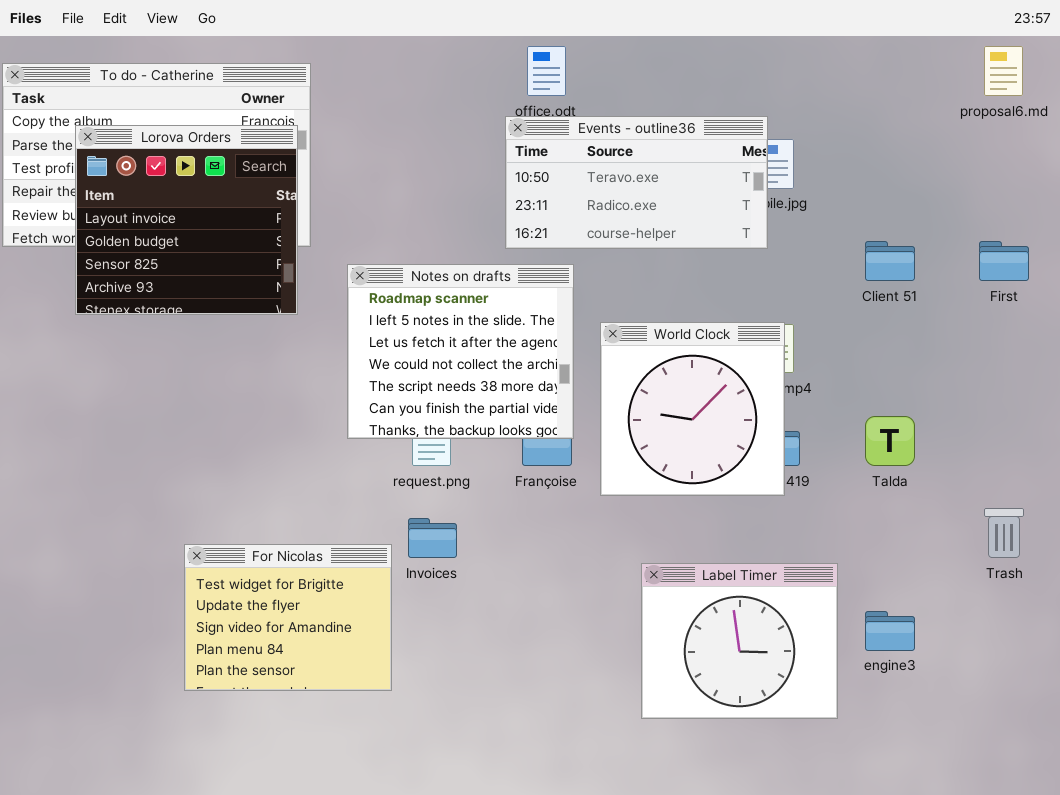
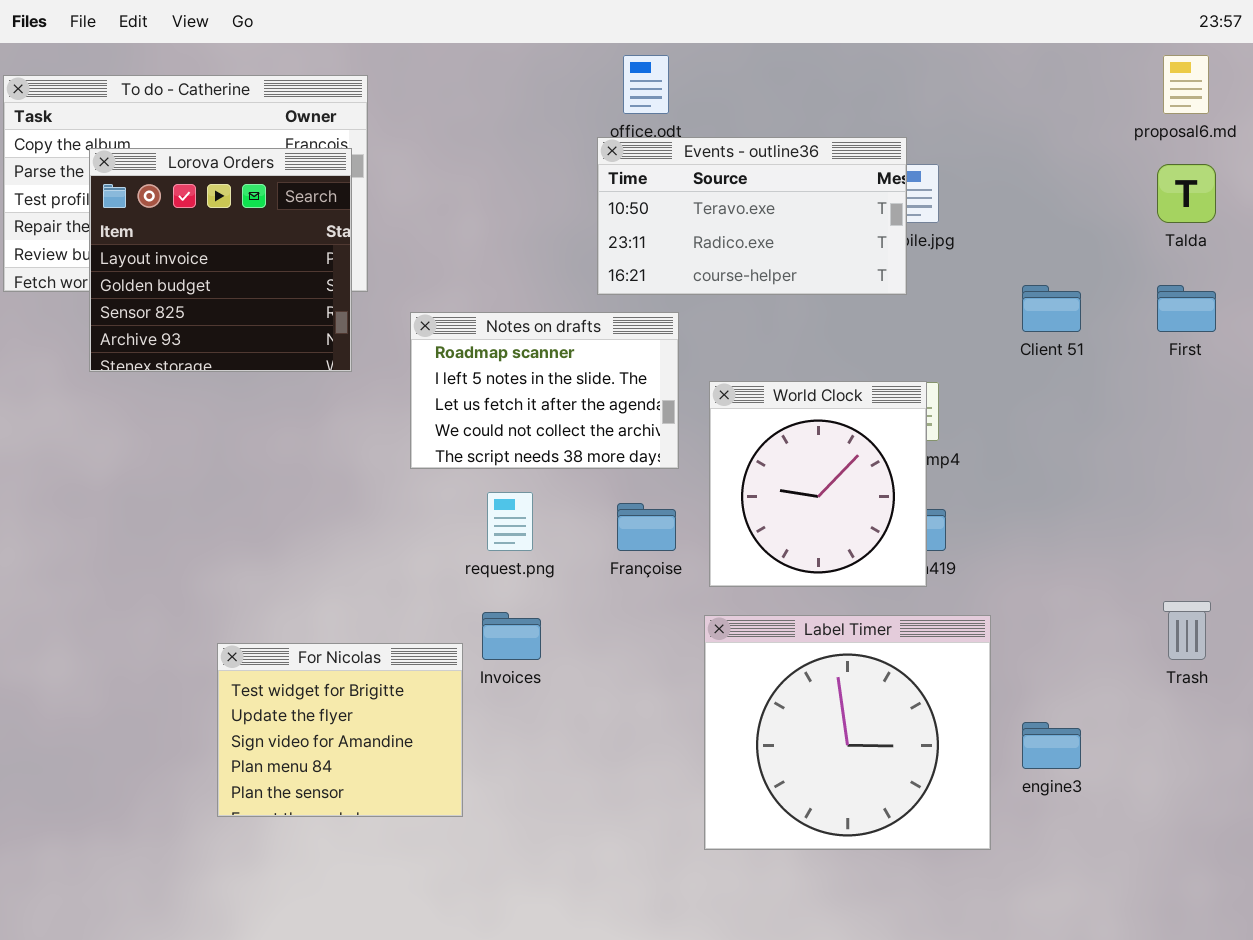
Notes on drafts: [347,264,574,439] -> [410,312,679,469], resized
Talda: [865,416,915,466] -> [1157,164,1216,223], moved
Label Timer: [641,563,838,719] -> [704,615,991,850], resized

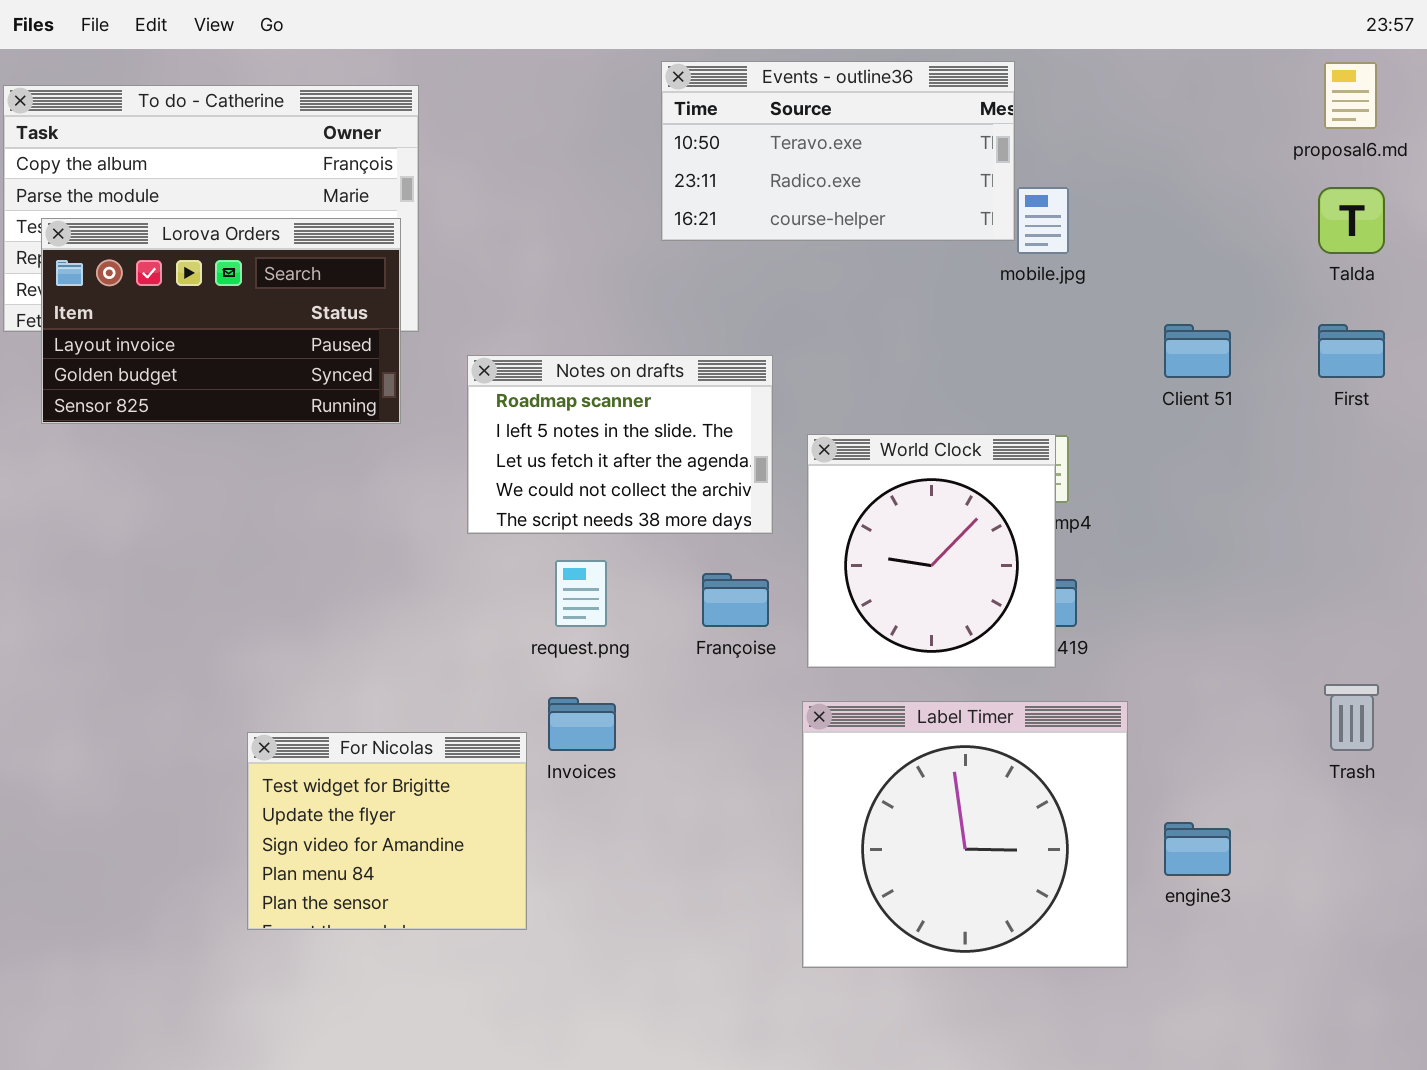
Events - outline36: [597,137,907,295] -> [661,61,1015,241], moved
Lorova Orders: [89,148,352,372] -> [41,218,401,424], resized

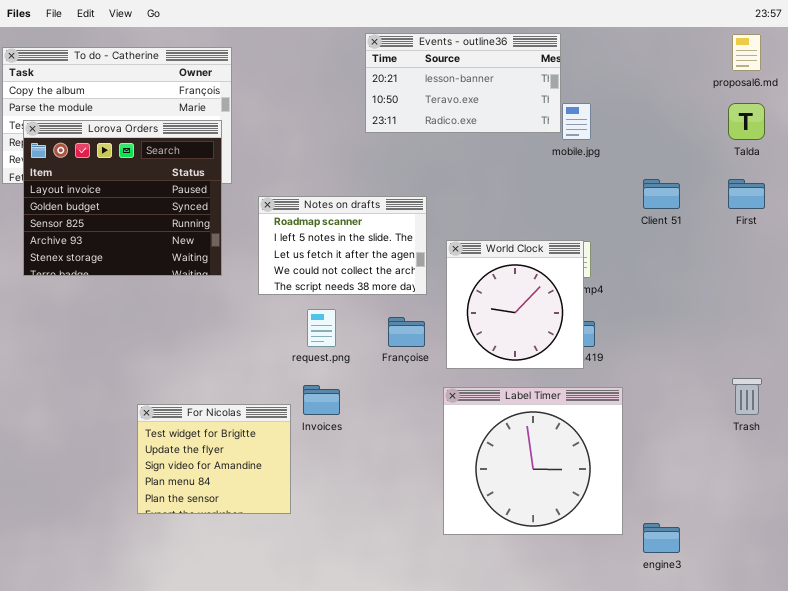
Events - outline36: [661,61,1015,241] -> [365,33,561,133], scrolled up 1 row
Lorova Orders: [41,218,401,424] -> [23,120,222,276], resized
engine3: [1164,822,1231,876] -> [643,523,680,553], moved

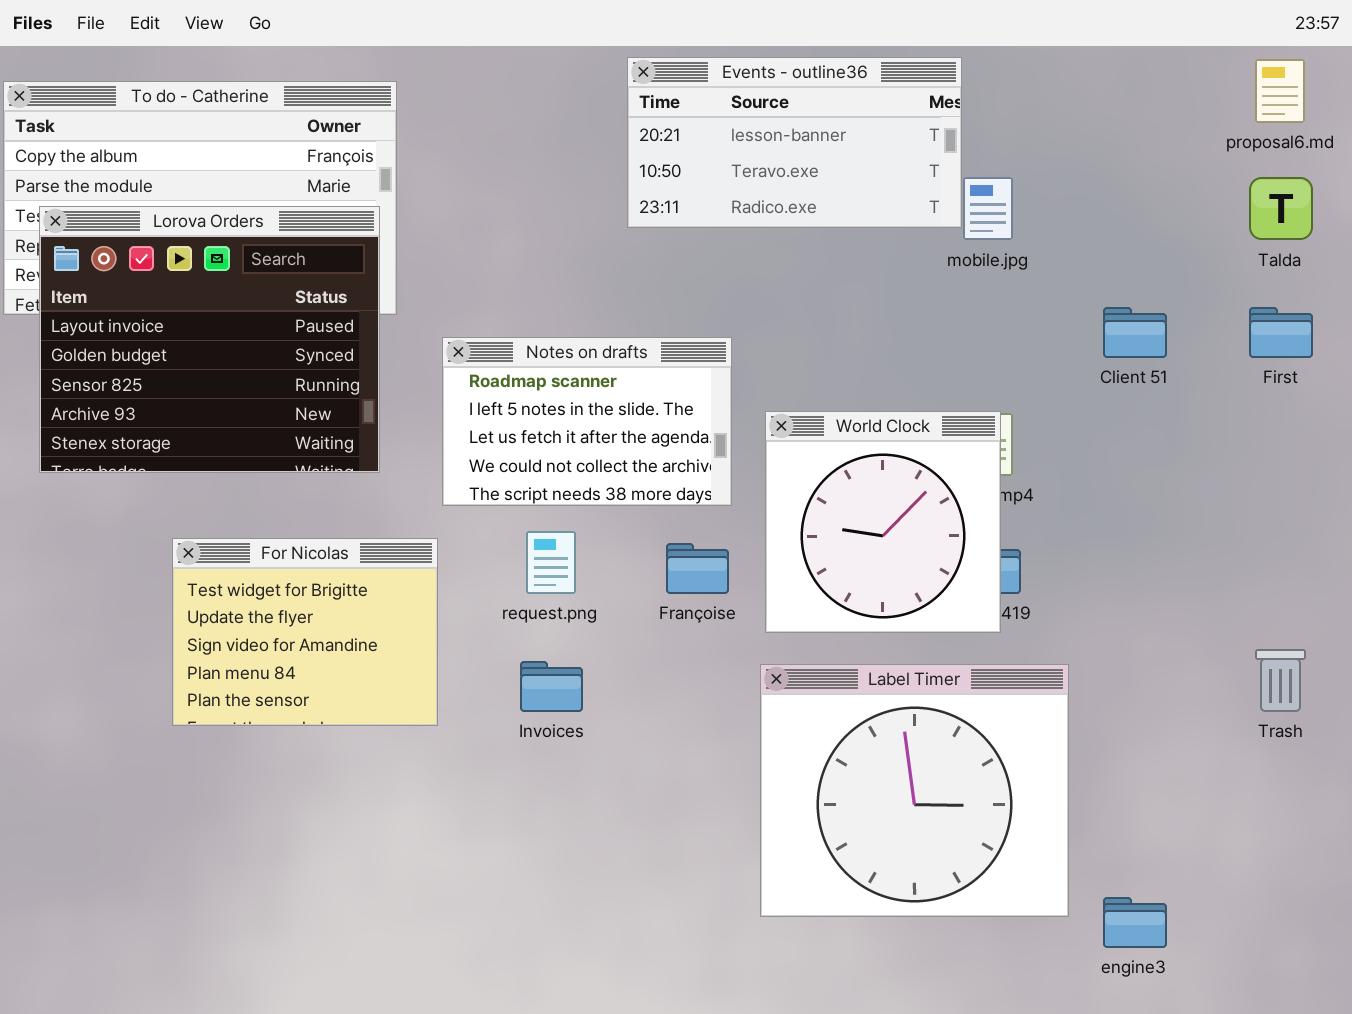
For Nicolas: [137,404,291,514] -> [172,538,438,726], moved

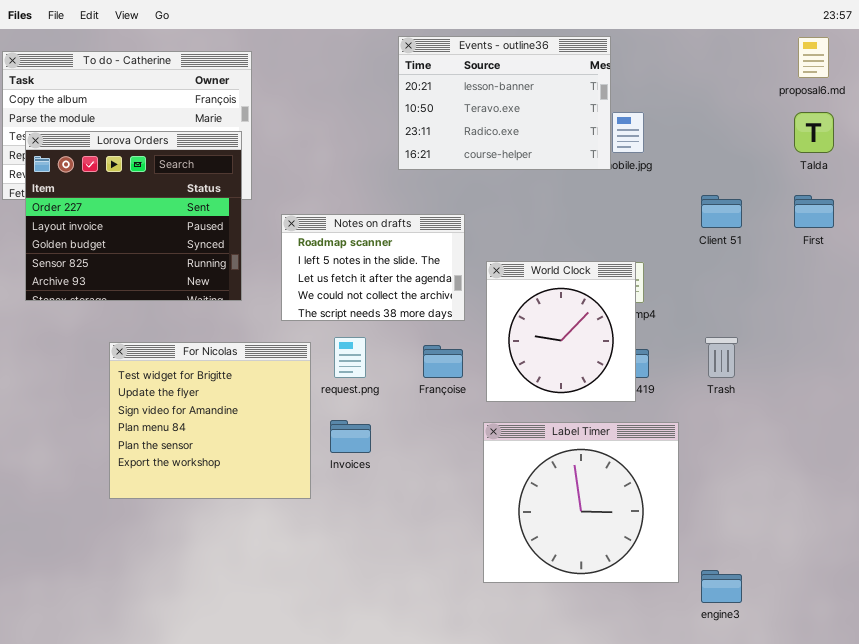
Events - outline36: [627,57,962,228] -> [398,36,611,170], resized
Lorova Orders: [39,206,380,473] -> [25,131,242,301], scrolled up 1 row
For Nicolas: [172,538,438,726] -> [109,342,311,499], resized
Trash: [1255,649,1306,712] -> [705,337,738,378], moved

